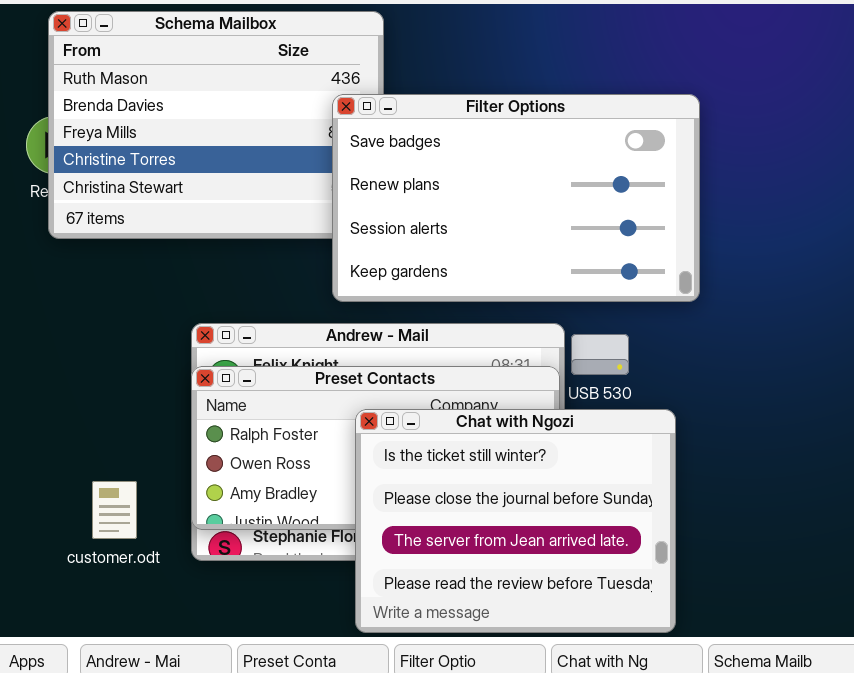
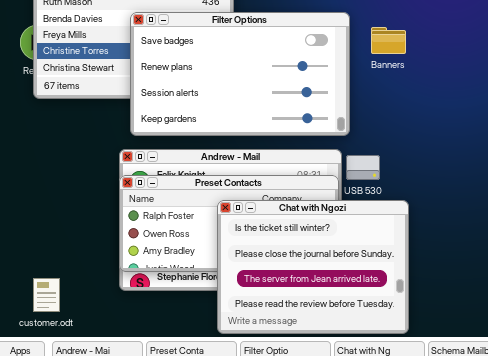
Filter Options: [332,94,700,302] -> [130,12,350,136], moved
customer.odt: [92,481,137,539] -> [33,278,60,312], moved

